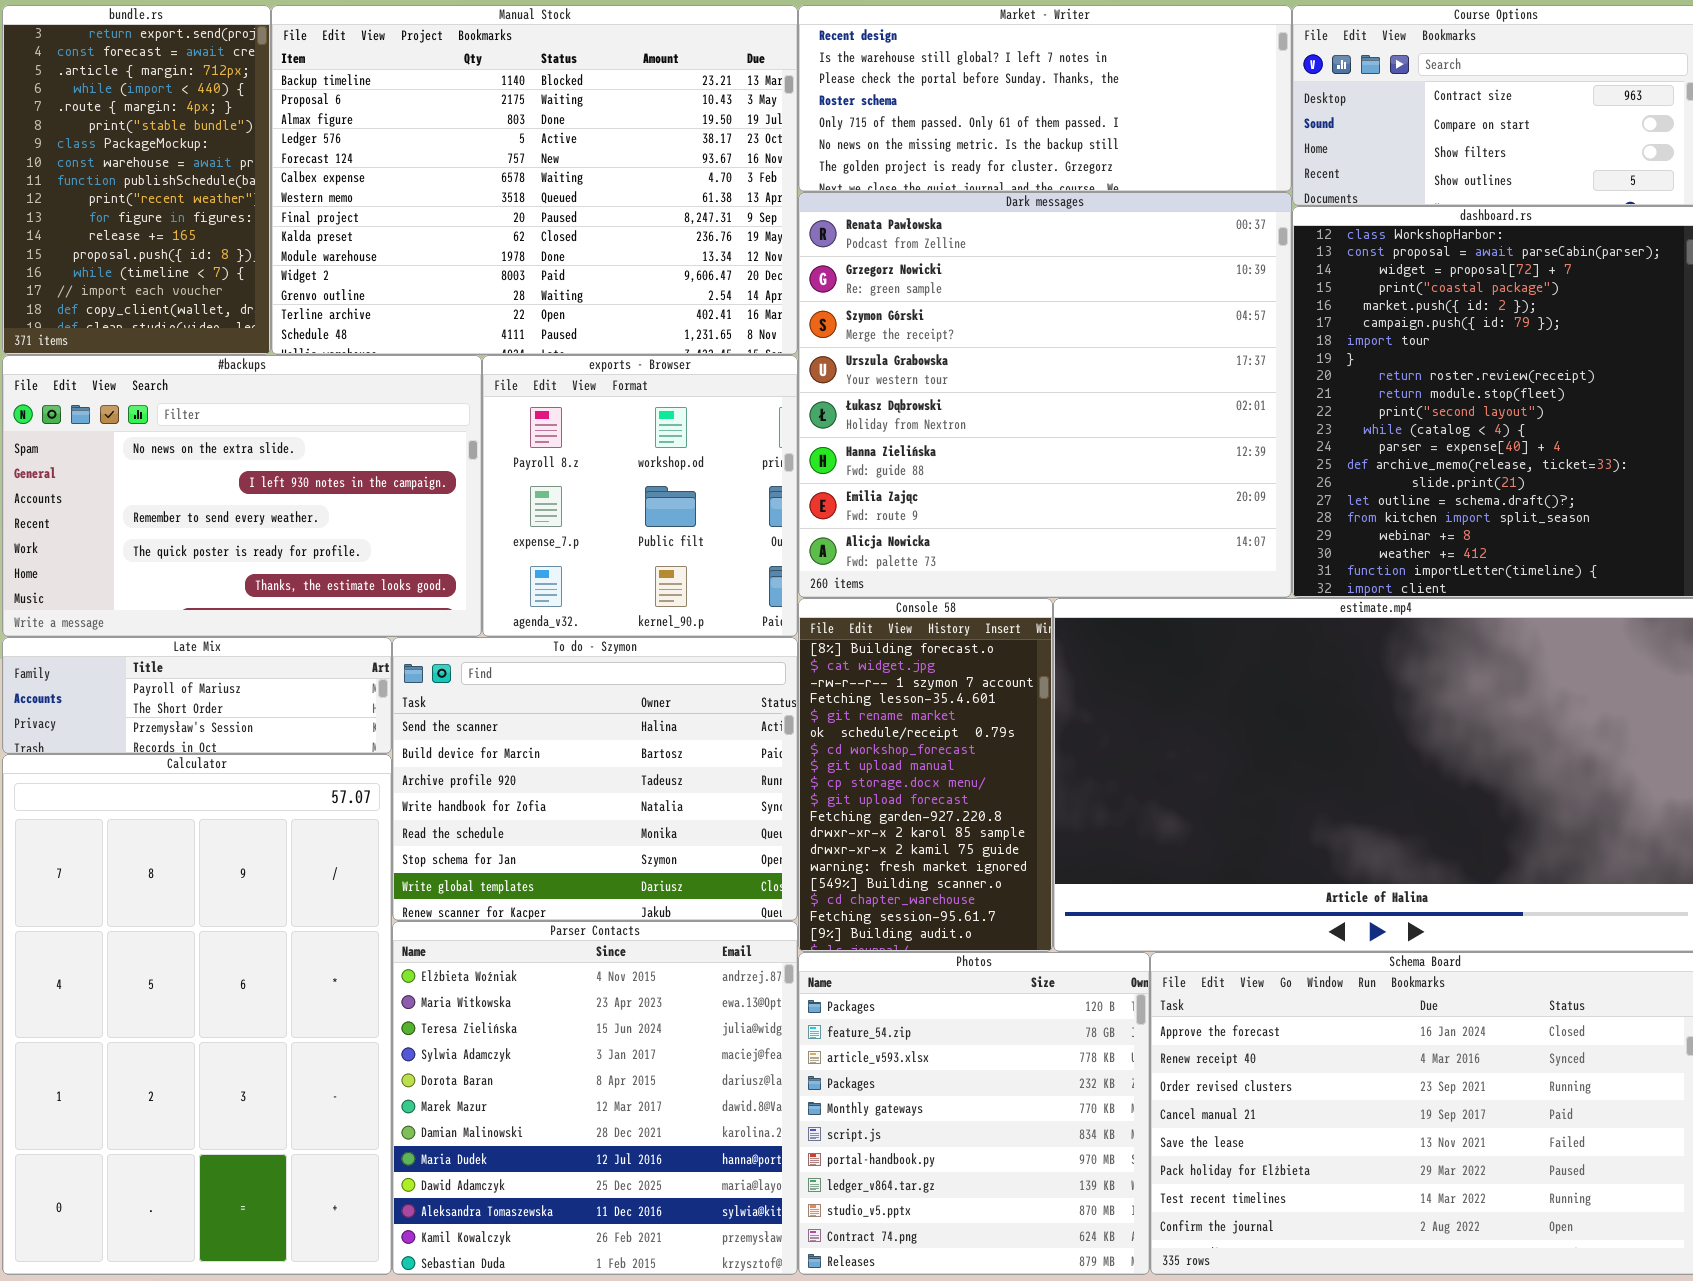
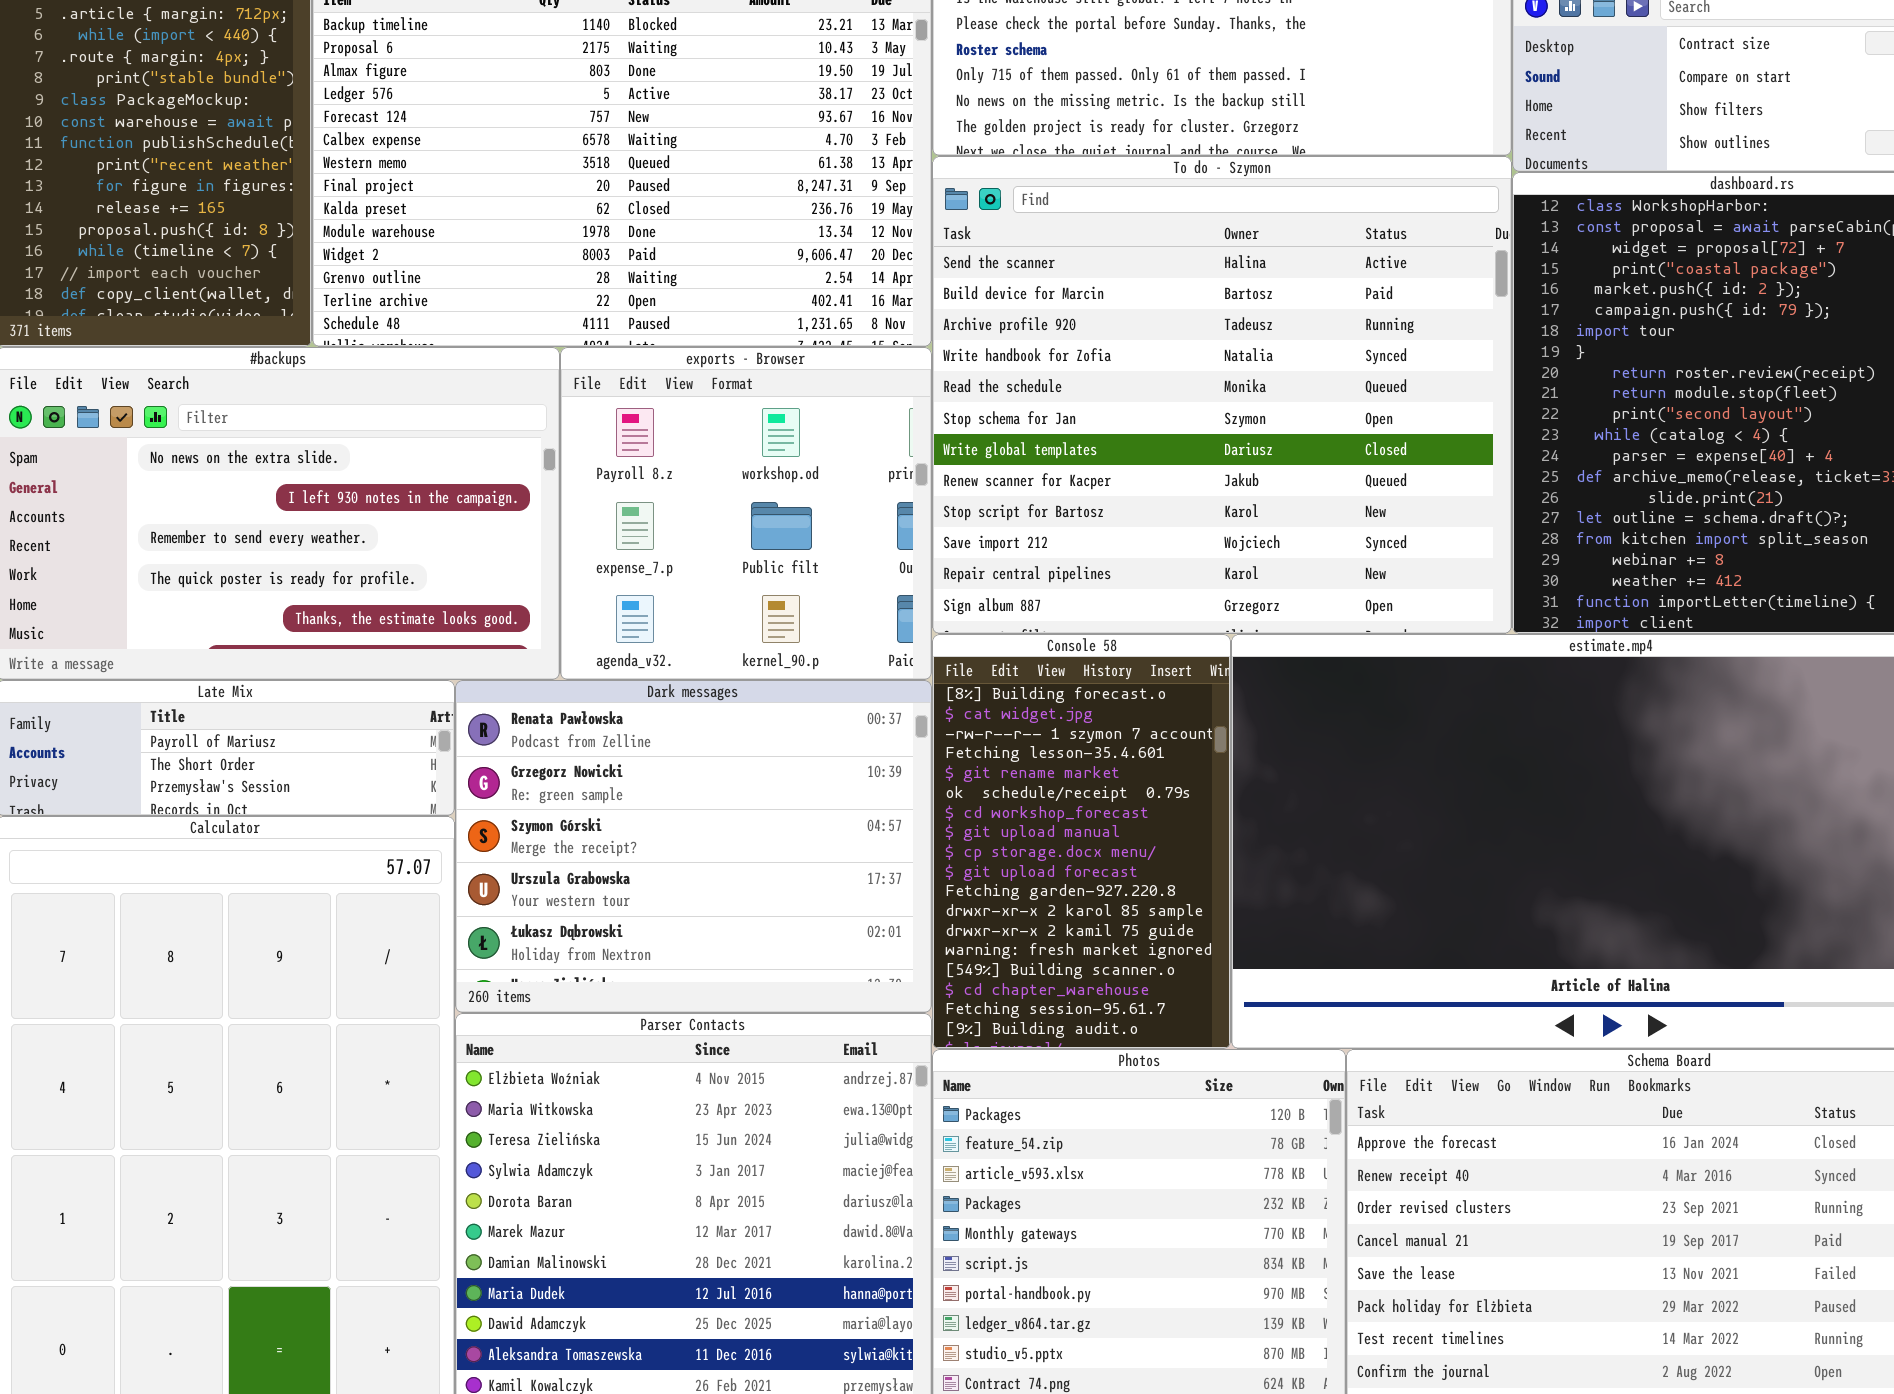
Dark messages: [798,192,1292,598] -> [455,680,932,1013], moved, resized
To do - Szymon: [392,637,798,921] -> [932,156,1512,634], moved, resized

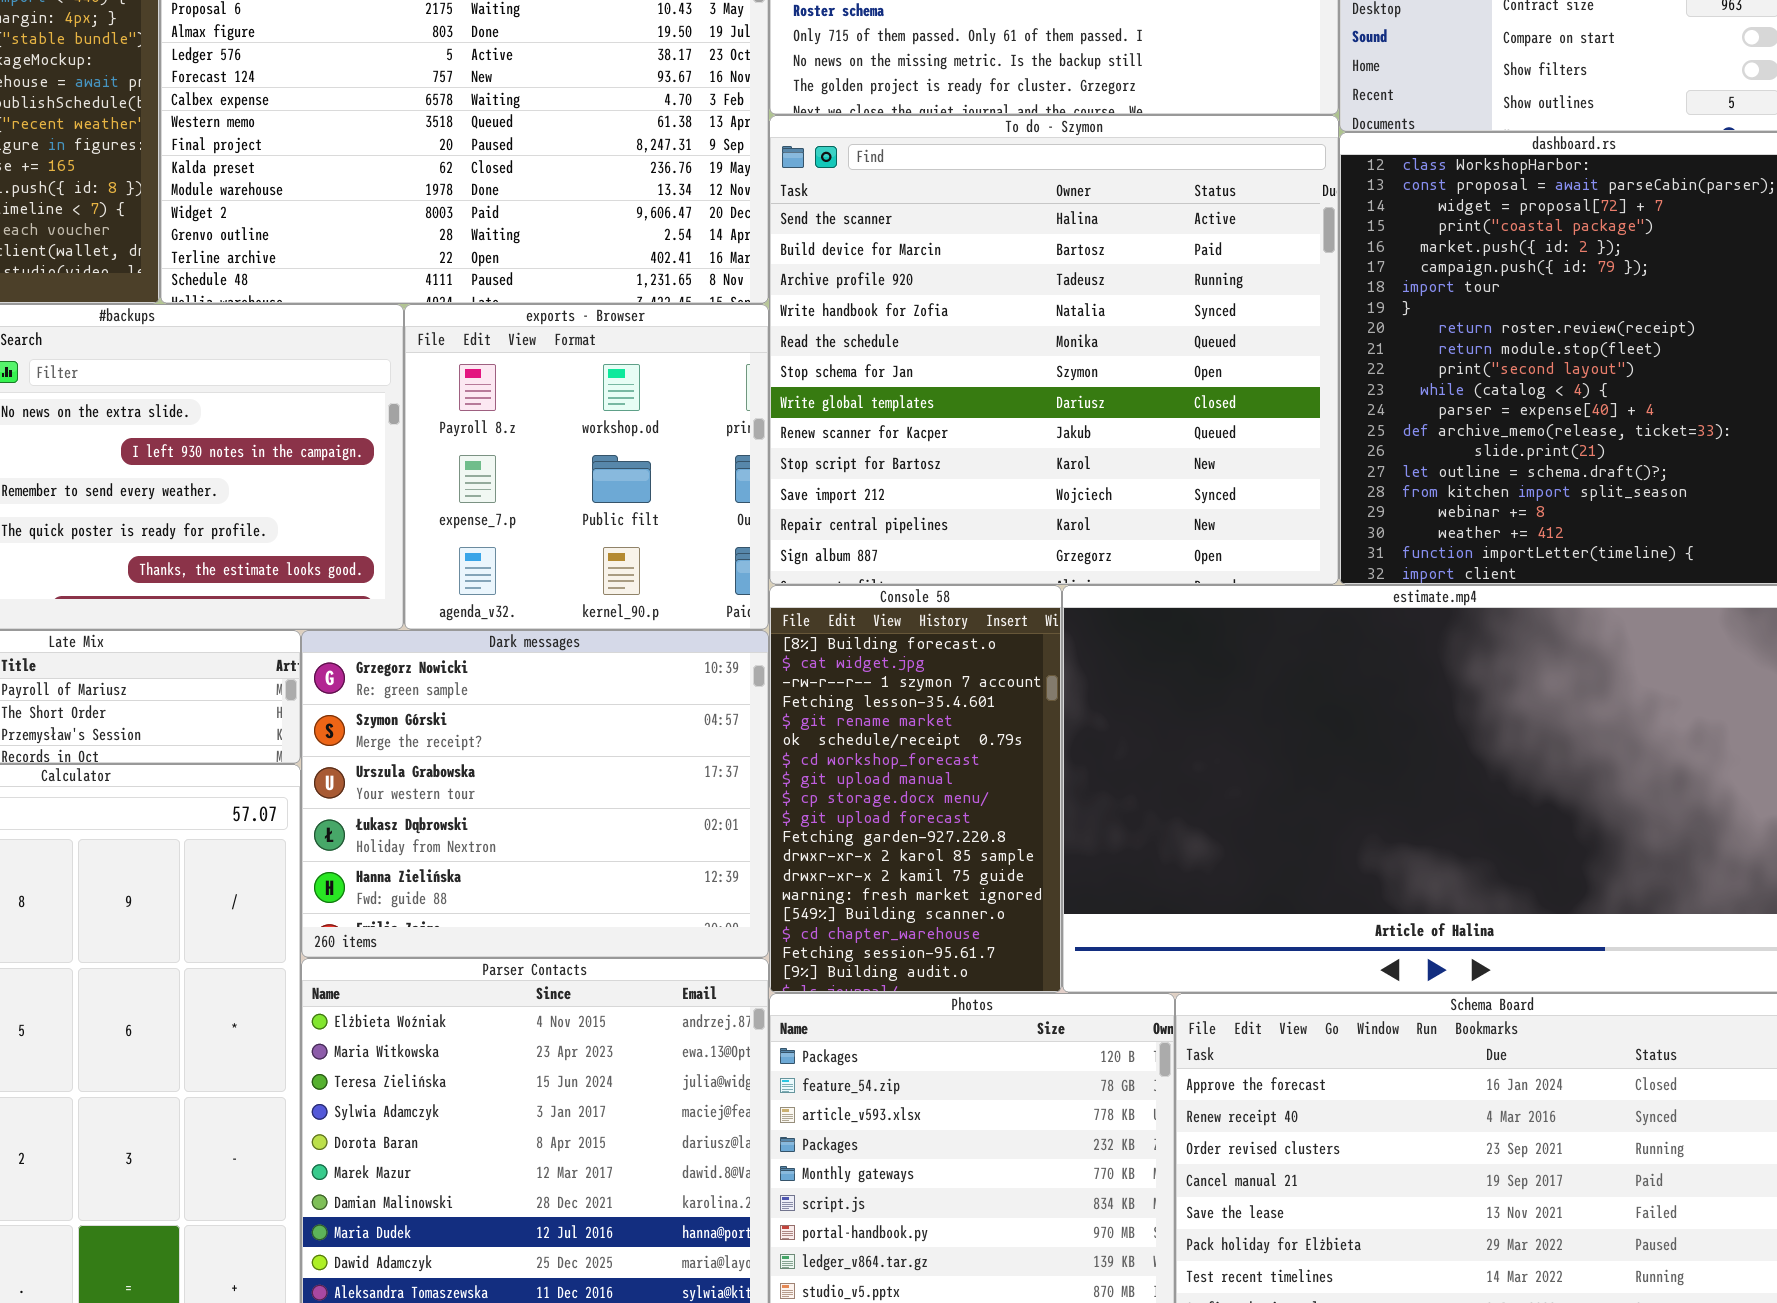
Dark messages: [455,680,932,1013] -> [301,630,769,958], scrolled down 1 row

